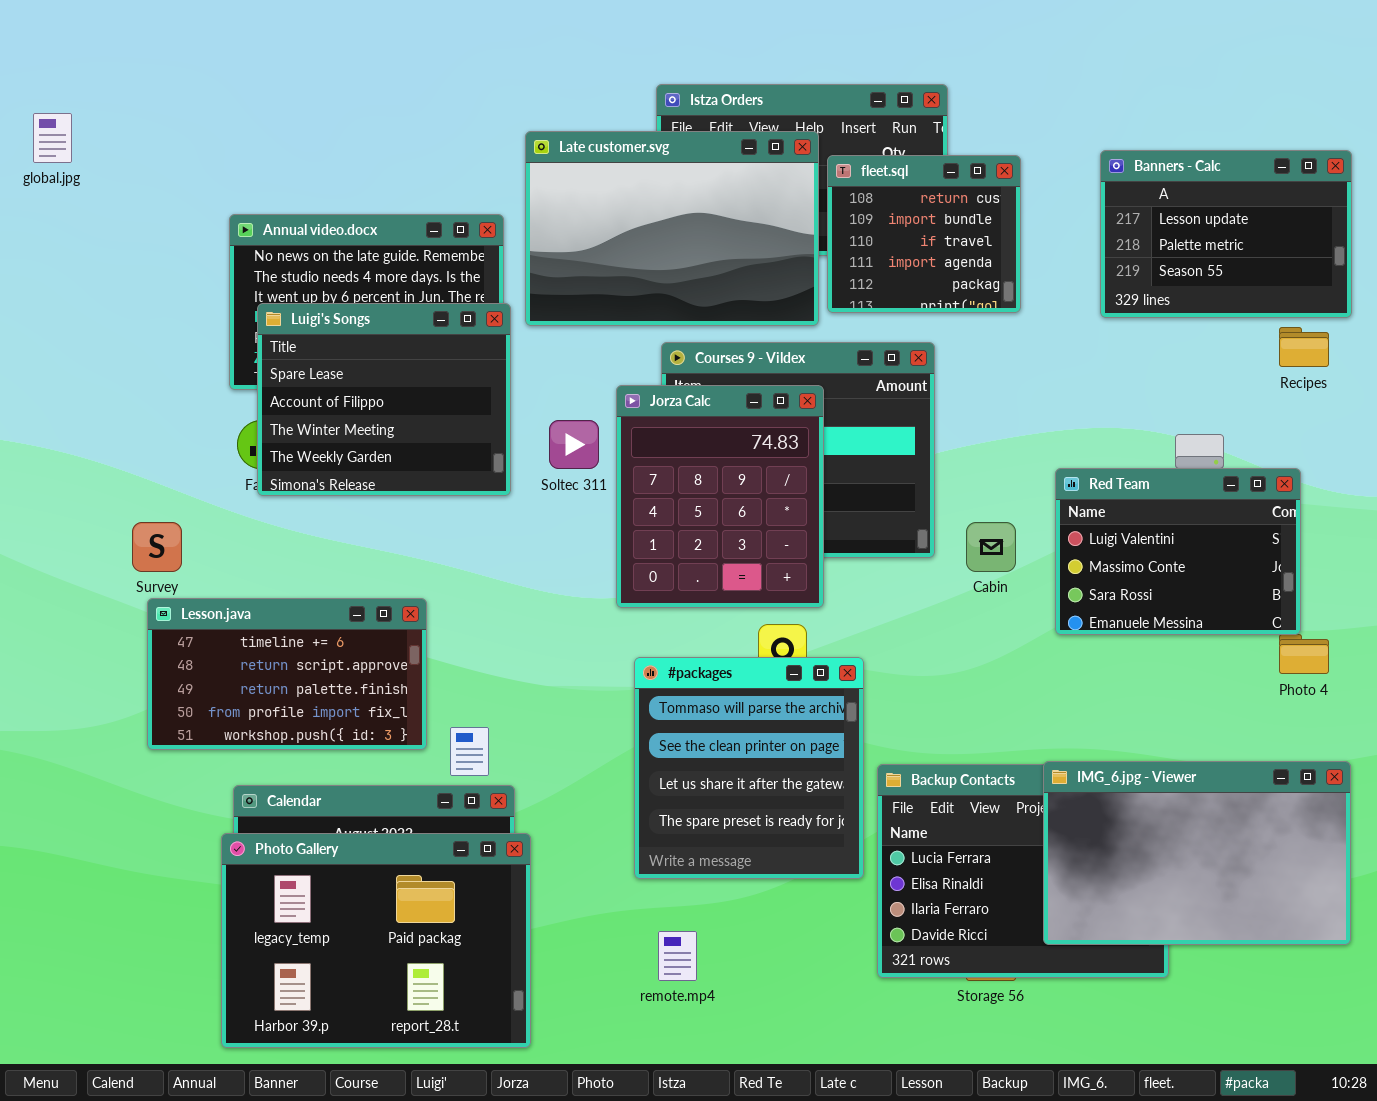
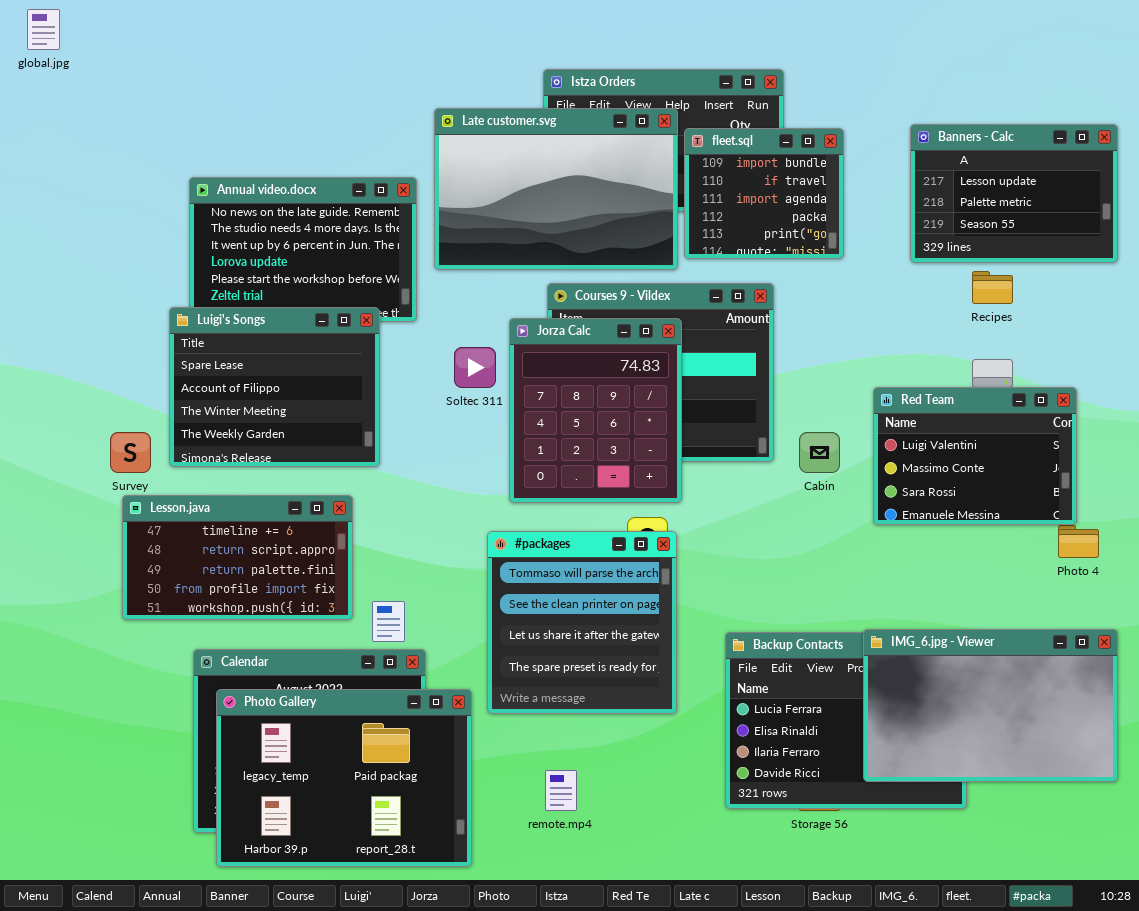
global.jpg: [33,113,72,163] -> [27,9,60,50], moved
fleet.sql: [827,155,1021,313] -> [684,128,844,259], scrolled down 1 row
Luigi's Songs: [257,303,511,496] -> [169,307,380,467], moved
Recipes: [1279,327,1329,367] -> [972,271,1013,304], moved
#packages: [634,657,864,879] -> [487,531,677,714], moved
Photo Gallery: [221,833,531,1048] -> [216,689,472,867], moved

